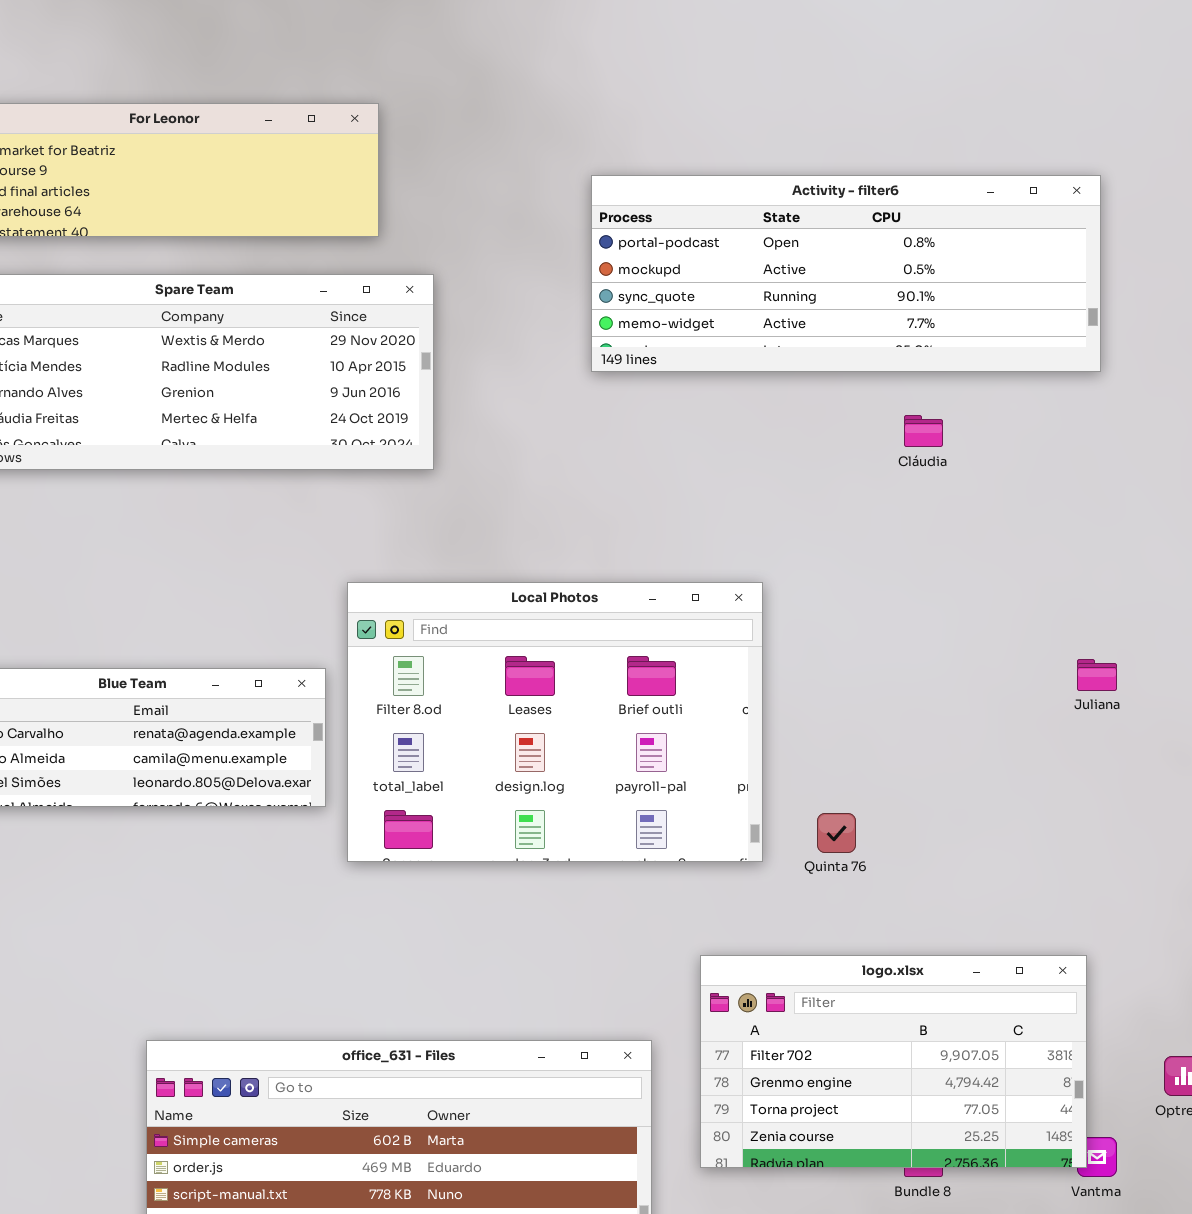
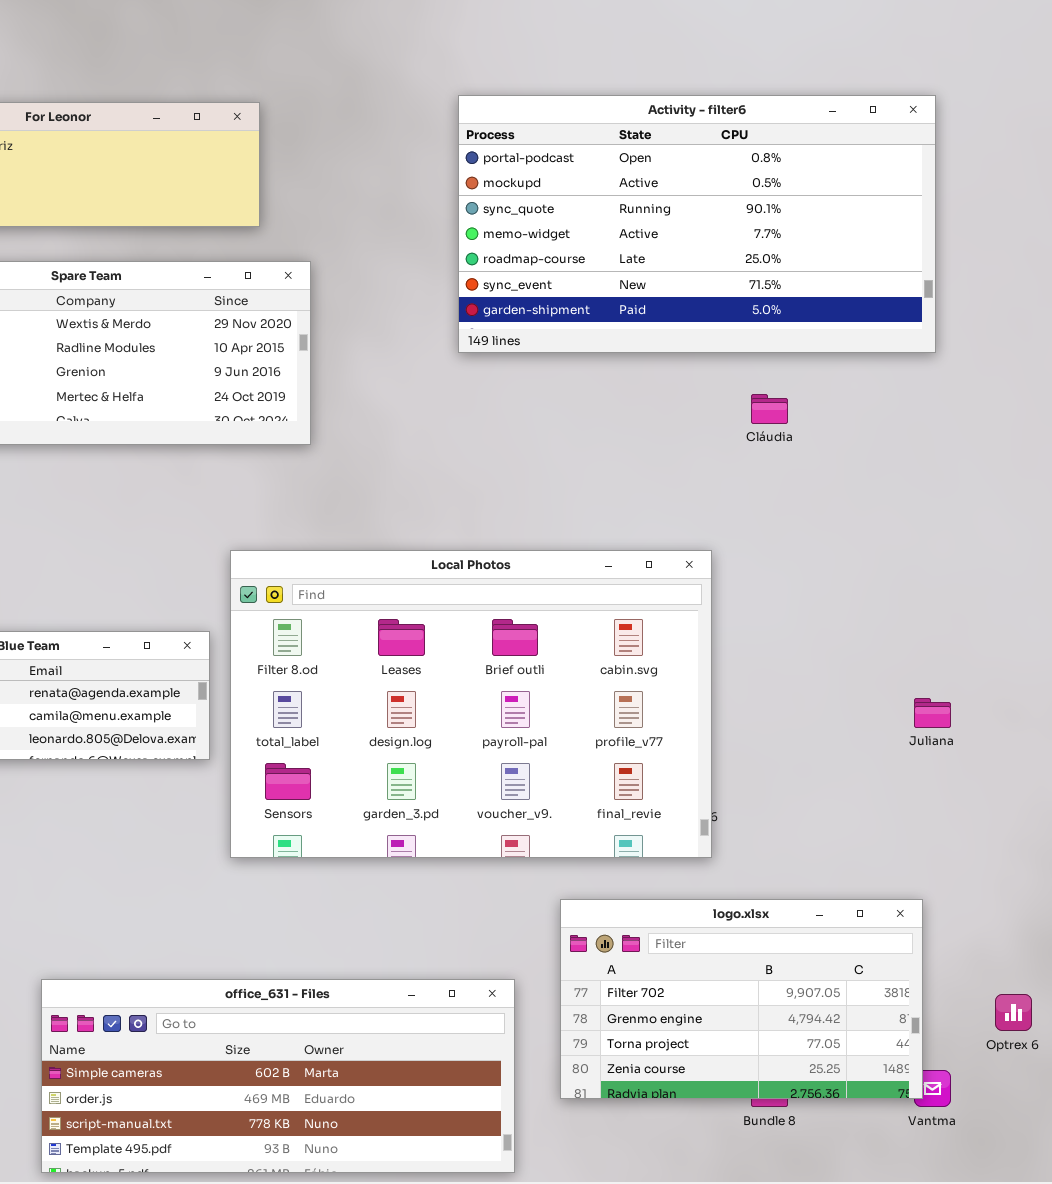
Activity - filter6: [591,175,1101,372] -> [458,95,936,353], resized
Local Photos: [347,582,763,862] -> [230,550,712,858], resized
Juliana: [1077,659,1117,691] -> [914,698,951,728], moved

